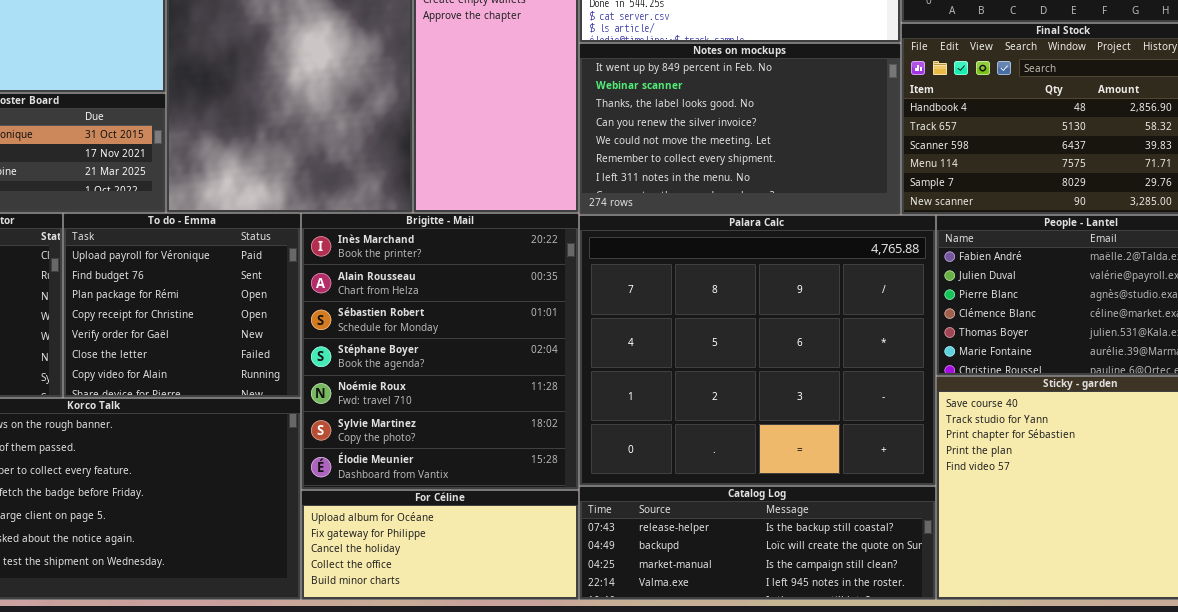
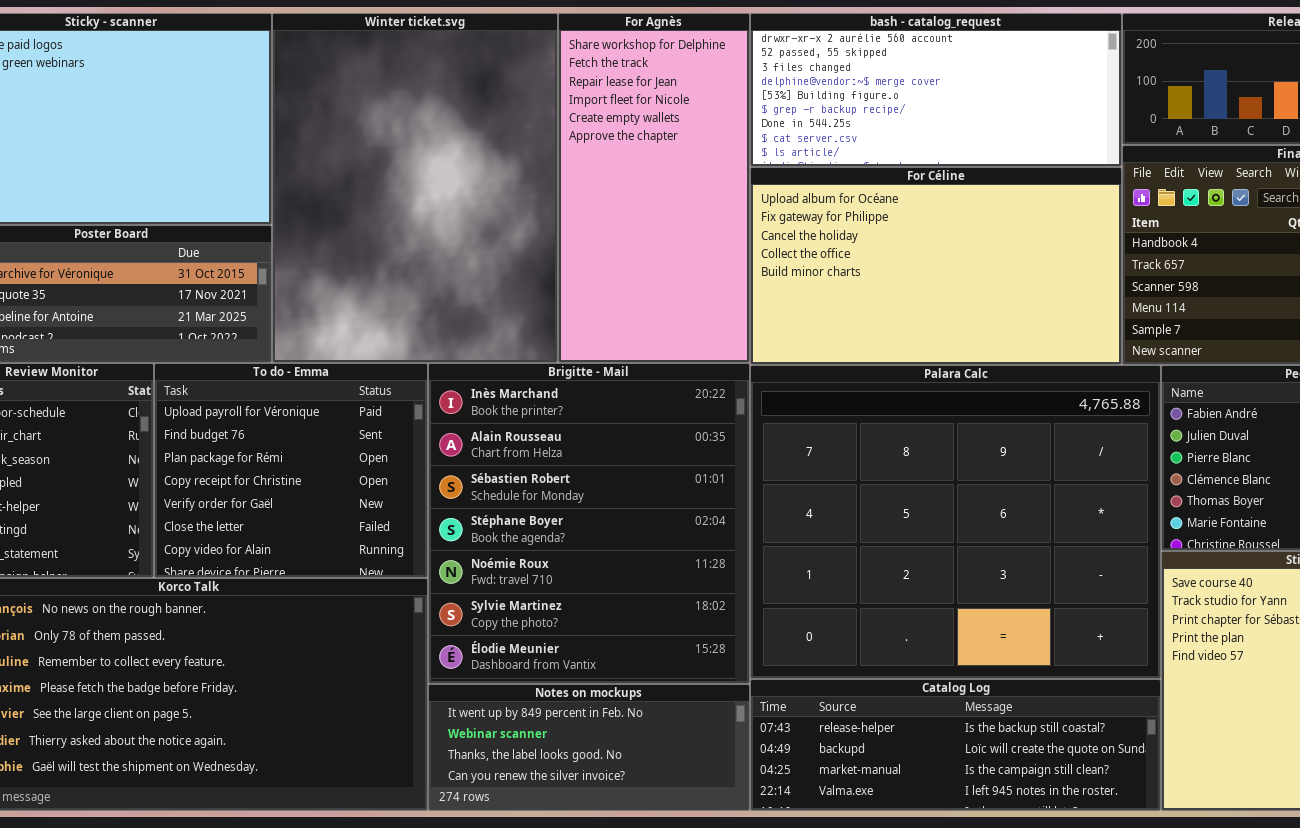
Notes on mockups: [579,43,901,215] -> [428,684,750,811], moved, resized
For Céline: [301,490,579,600] -> [750,167,1122,365], moved, resized

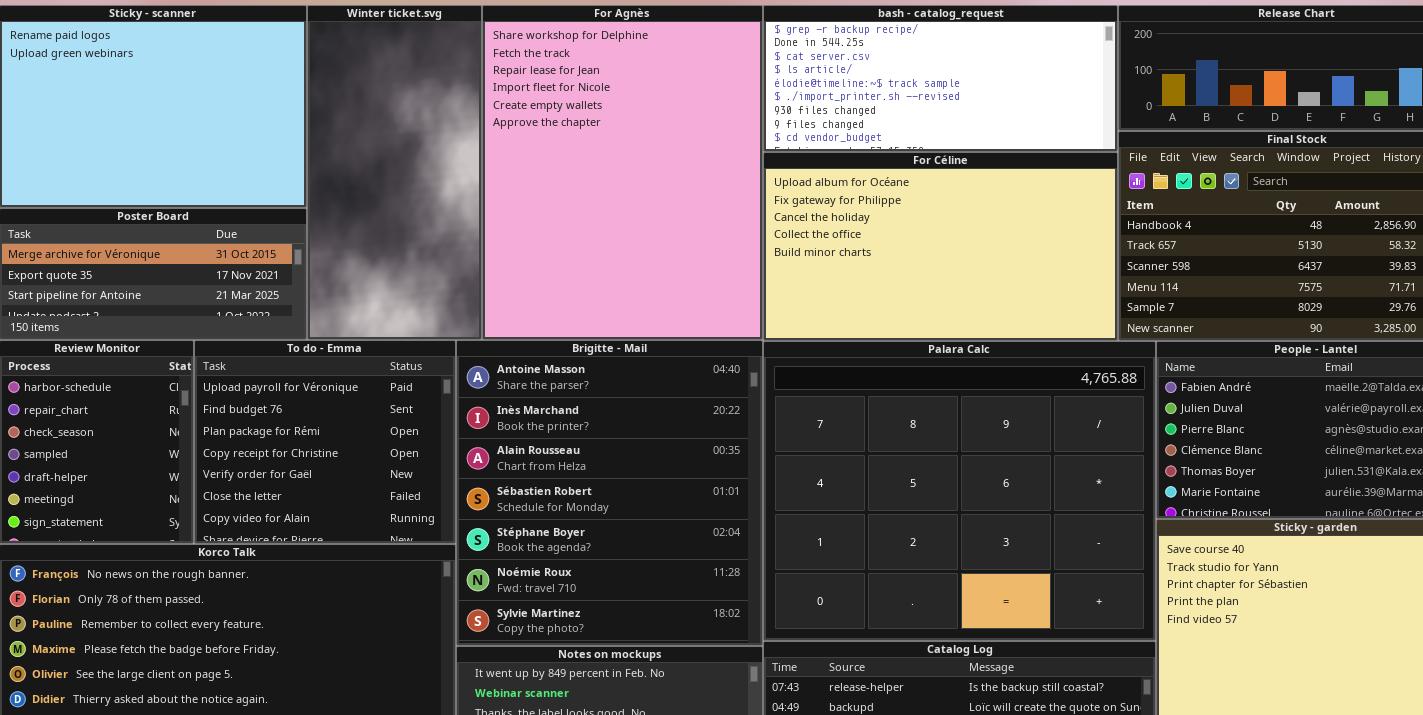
Winter ticket.svg: [272,13,558,363] -> [307,5,482,340], resized
For Agnès: [558,13,750,363] -> [482,5,763,340], resized
bash - catalog_request: [750,13,1122,167] -> [763,5,1118,152], scrolled down 5 rows
Brigitte - Mail: [428,363,750,684] -> [456,340,763,646], scrolled up 1 row

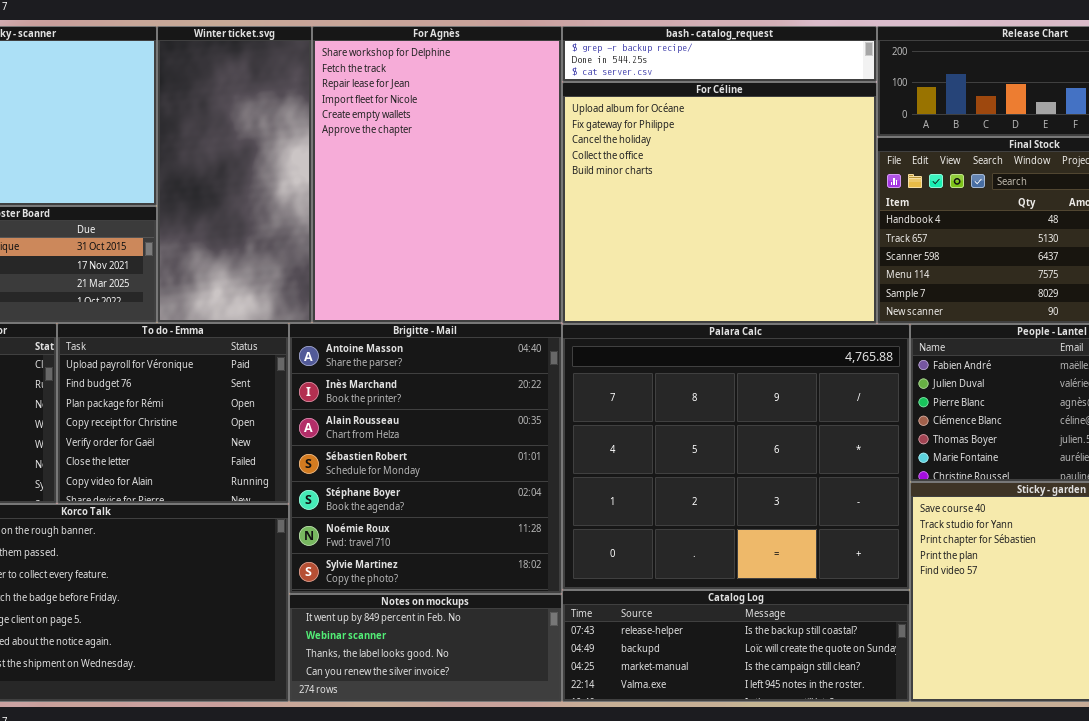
bash - catalog_request: [763,5,1118,152] -> [562,26,877,82], resized
For Céline: [763,152,1118,341] -> [562,82,877,324], resized

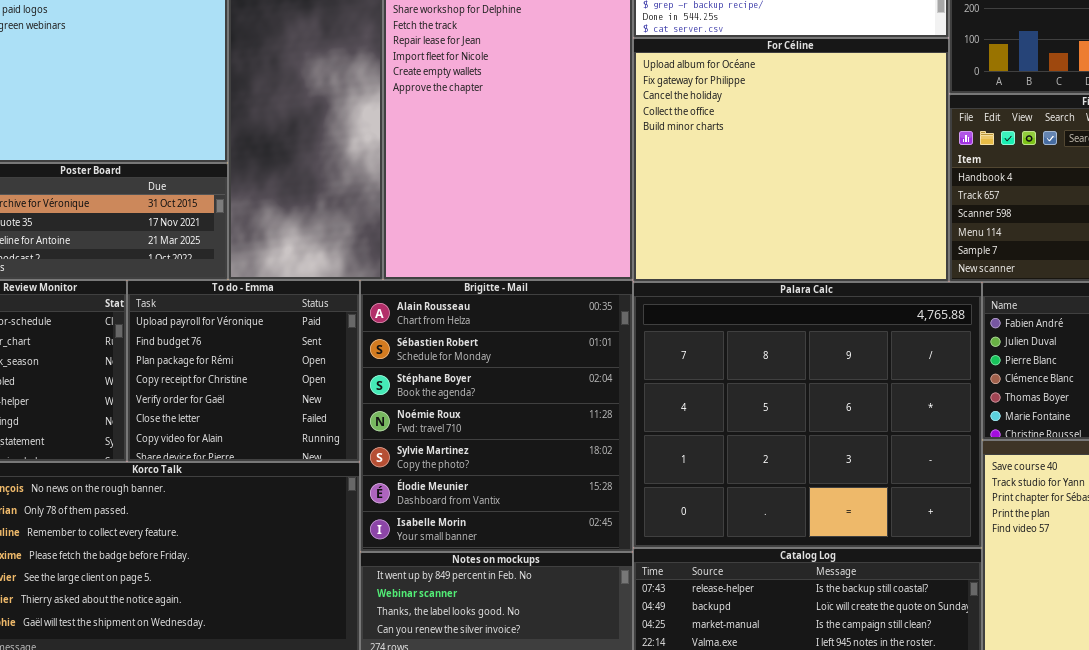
Brigitte - Mail: [289,323,562,594] -> [360,280,633,552], scrolled down 2 rows

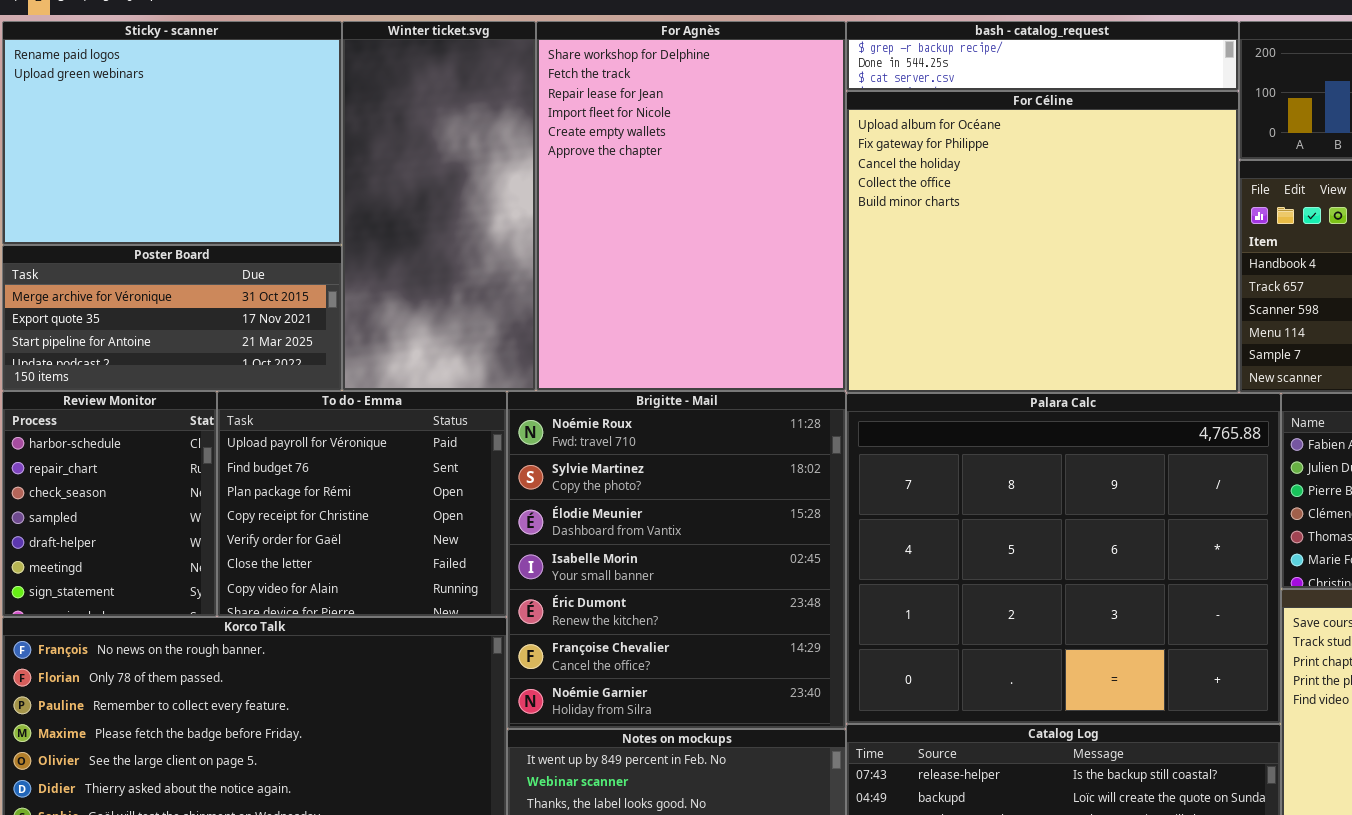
Brigitte - Mail: [360,280,633,552] -> [507,391,846,729], scrolled down 3 rows

